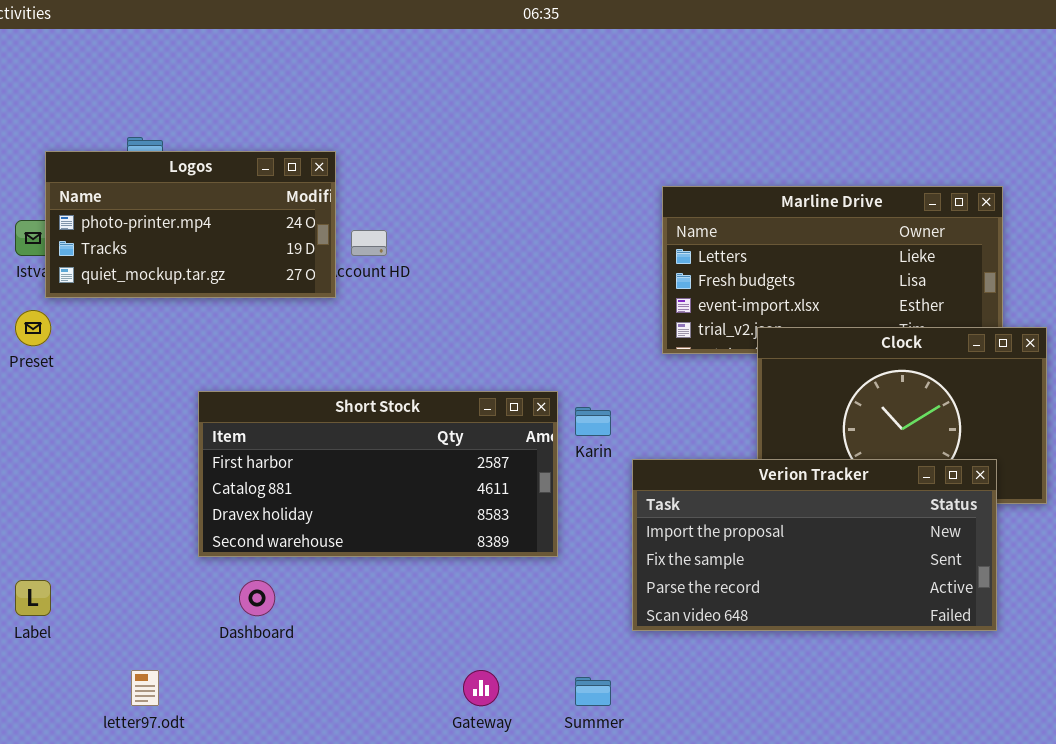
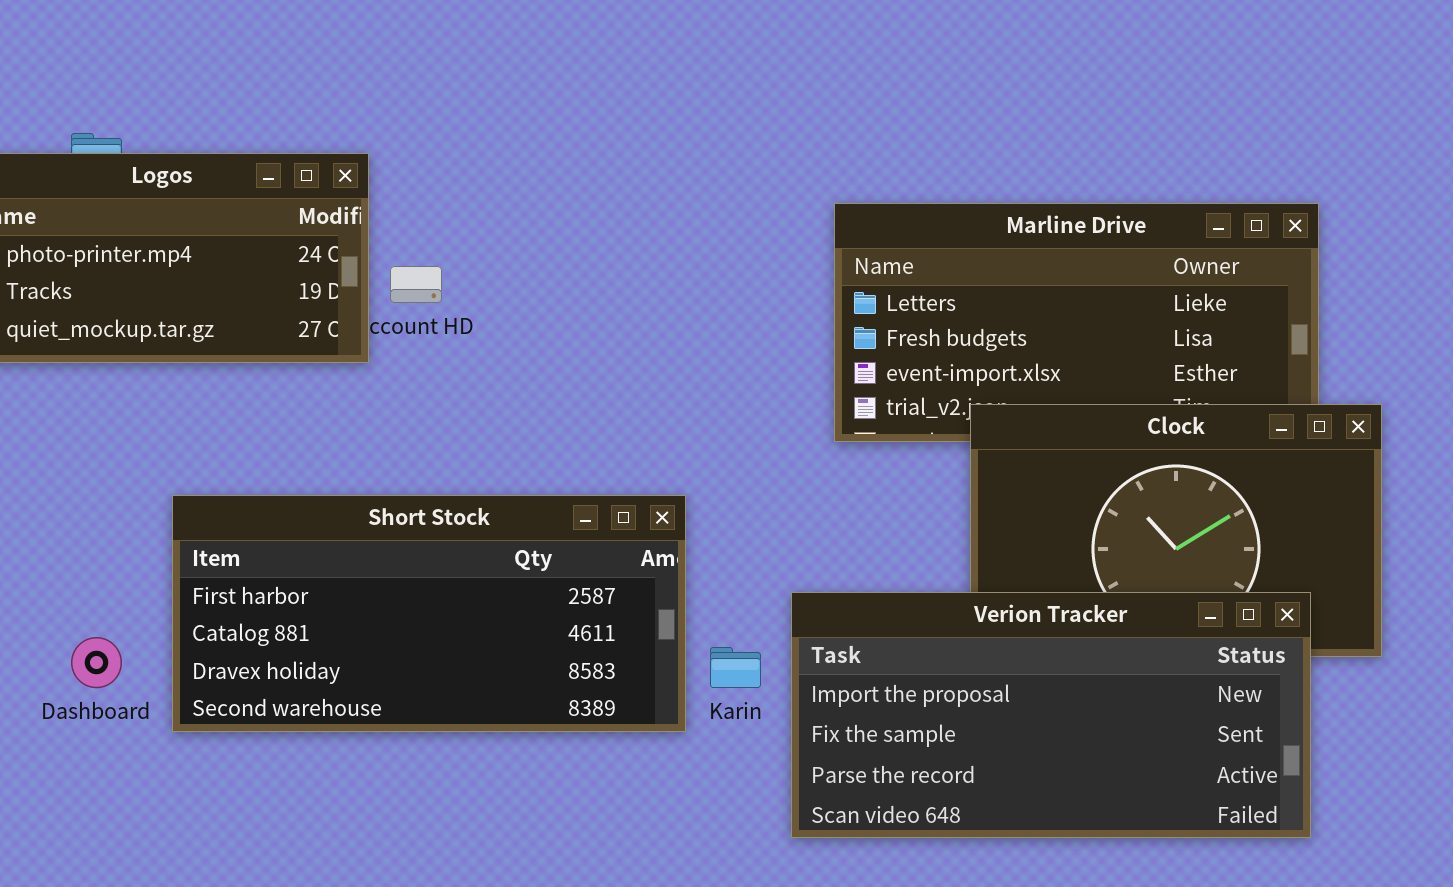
Karin: [575,407,611,436] -> [710,647,761,688], moved
Dashboard: [239,580,275,616] -> [71,637,122,688], moved

